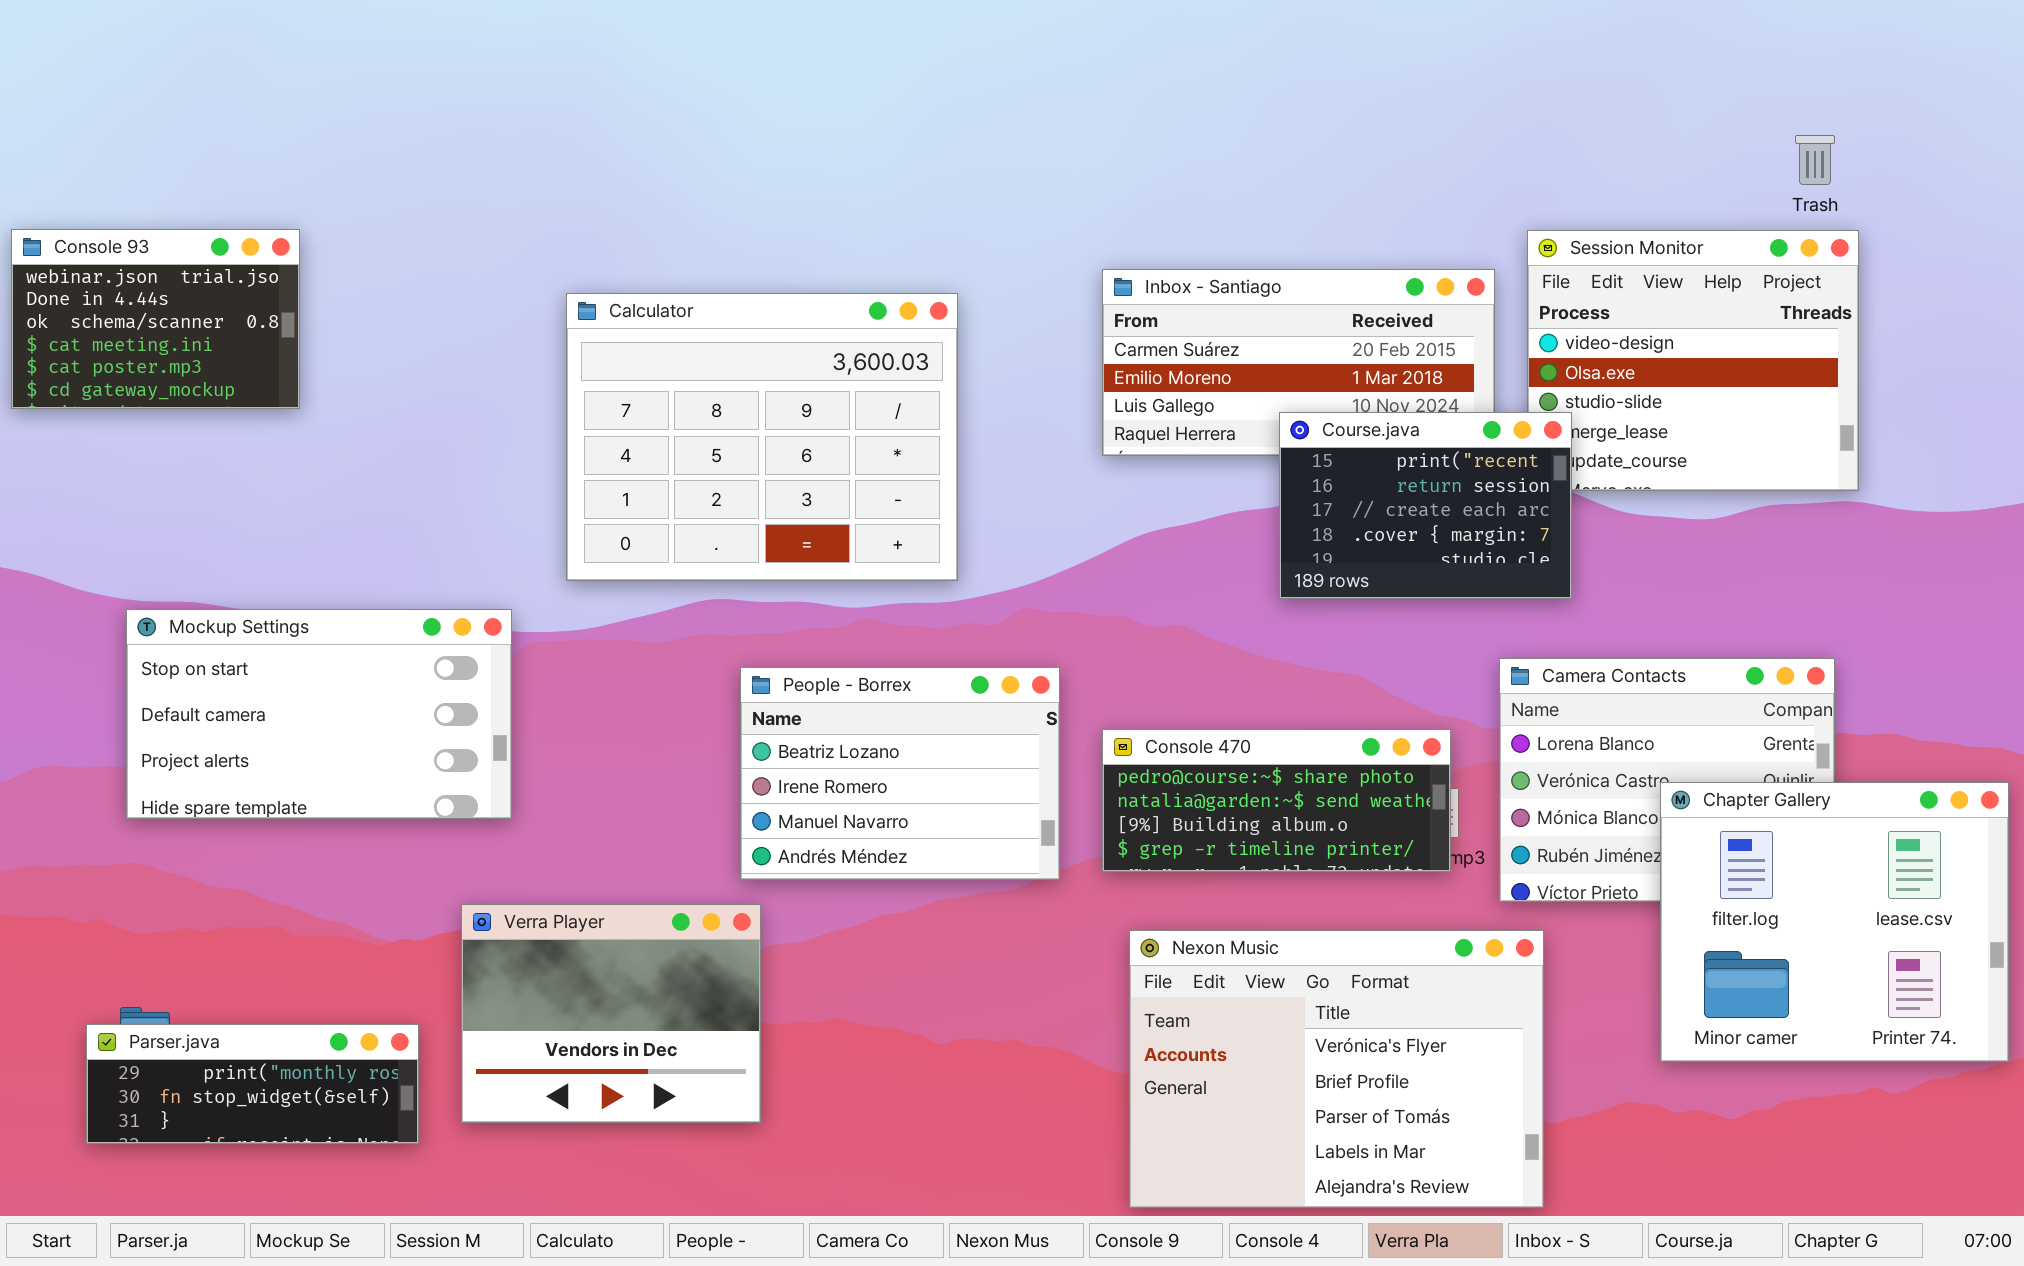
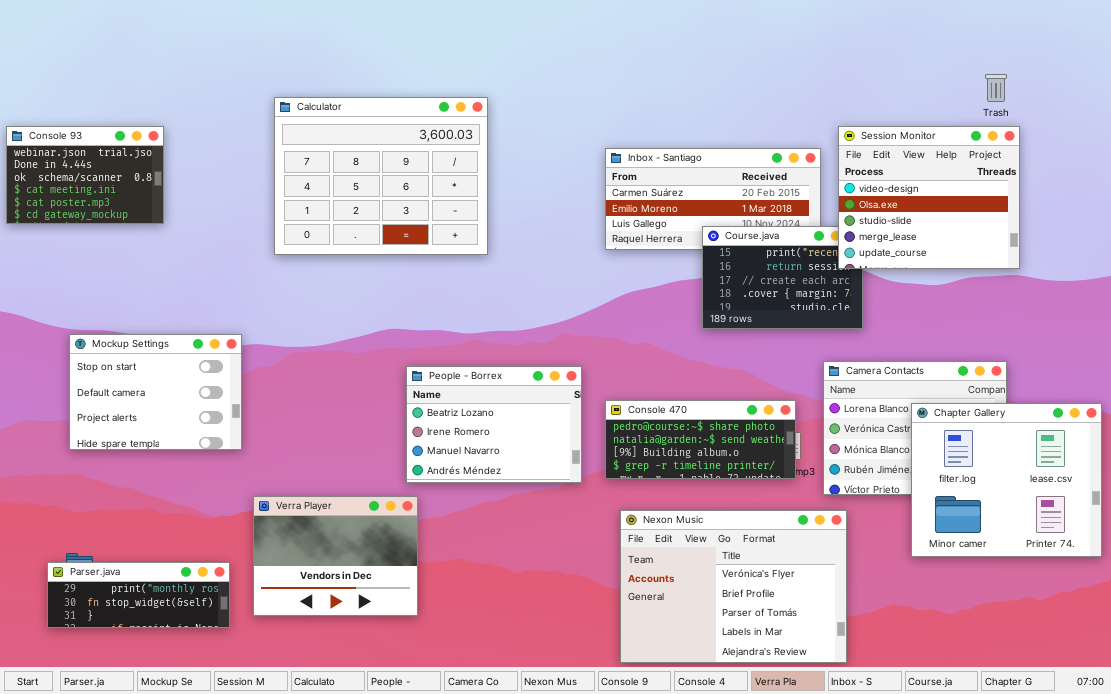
Session Monitor: [1527,230,1859,491] -> [838,126,1020,269], raised
Calculator: [566,293,958,581] -> [274,97,488,255], moved
Mockup Settings: [126,609,512,819] -> [69,334,242,450], resized
Chapter Gallery: [1660,782,2009,1062] -> [911,403,1102,557], moved

